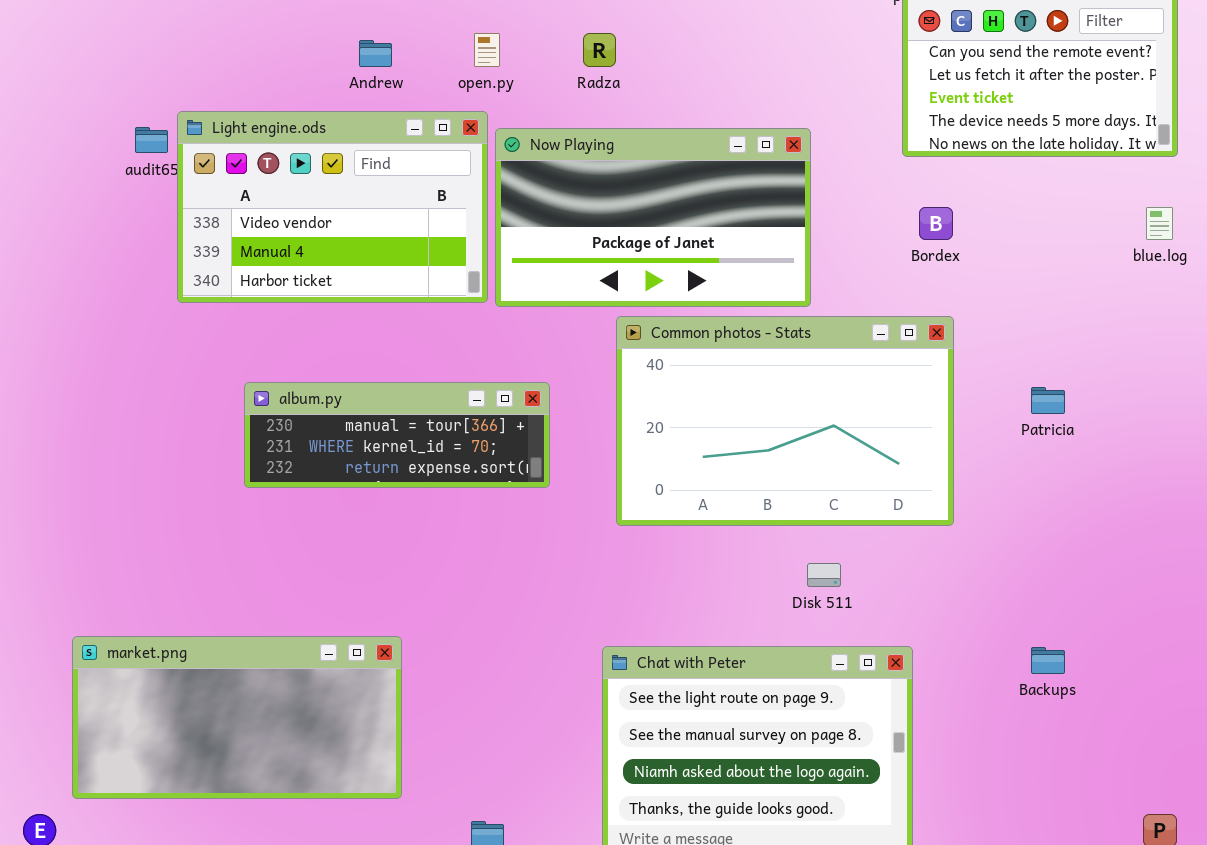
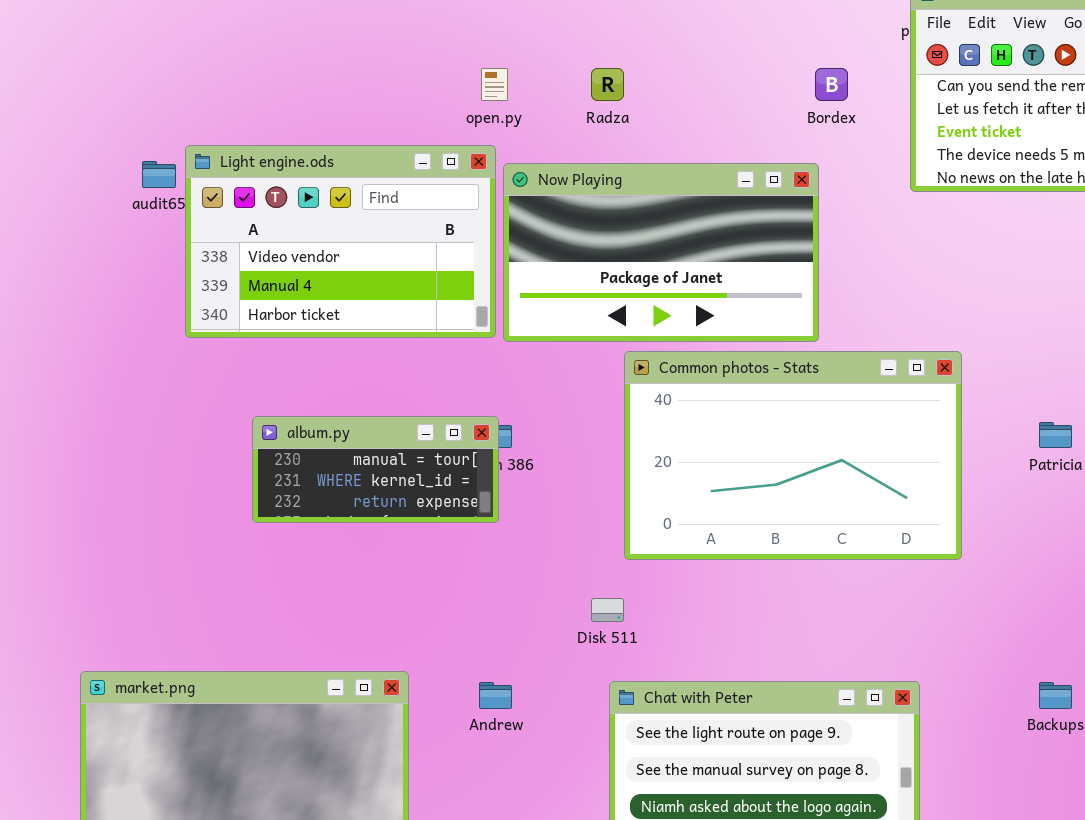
Andrew: [359,40,392,67] -> [479,682,512,709], moved
Bordex: [919,207,953,240] -> [815,68,848,101], moved
album.py: [244,382,550,488] -> [252,416,499,523], resized
Disk 511: [807,563,841,587] -> [591,598,624,622], moved

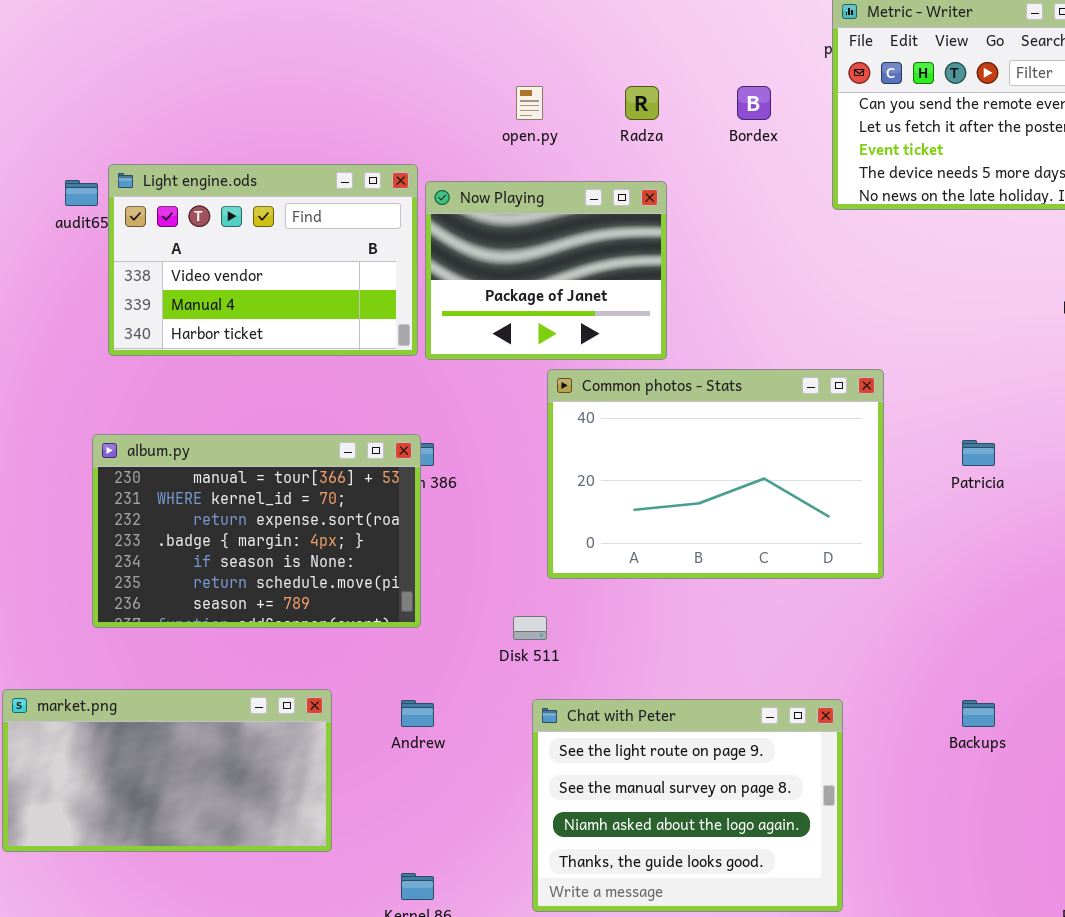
open.py: [481,68,508,101] -> [516,86,543,120], moved
Radza: [591,68,624,101] -> [625,86,659,120], moved
Now Playing: [503,163,819,342] -> [425,181,667,360], resized
album.py: [252,416,499,523] -> [92,434,421,628], resized

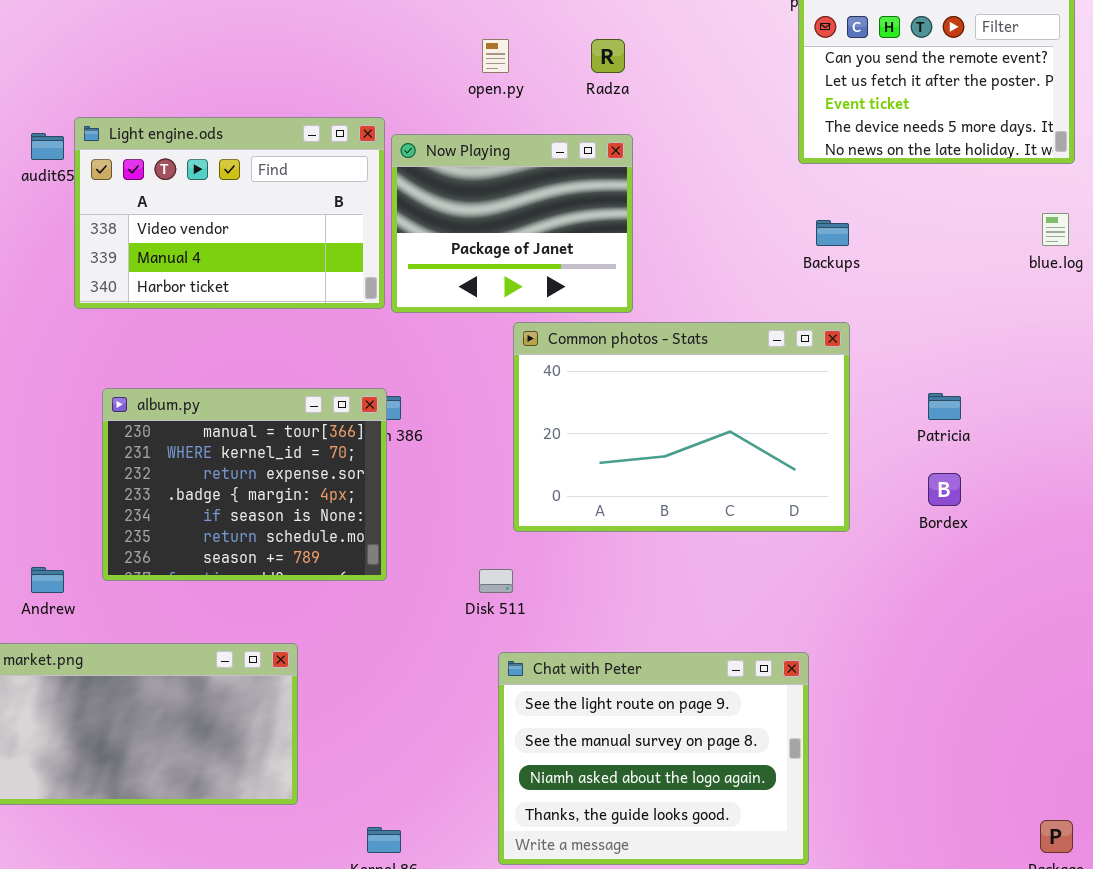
Bordex: [737,86,771,120] -> [928,473,961,506], moved
album.py: [92,434,421,628] -> [102,388,387,581], resized
Andrew: [401,700,434,727] -> [31,567,64,593], moved
Backups: [962,700,995,727] -> [816,220,849,246], moved

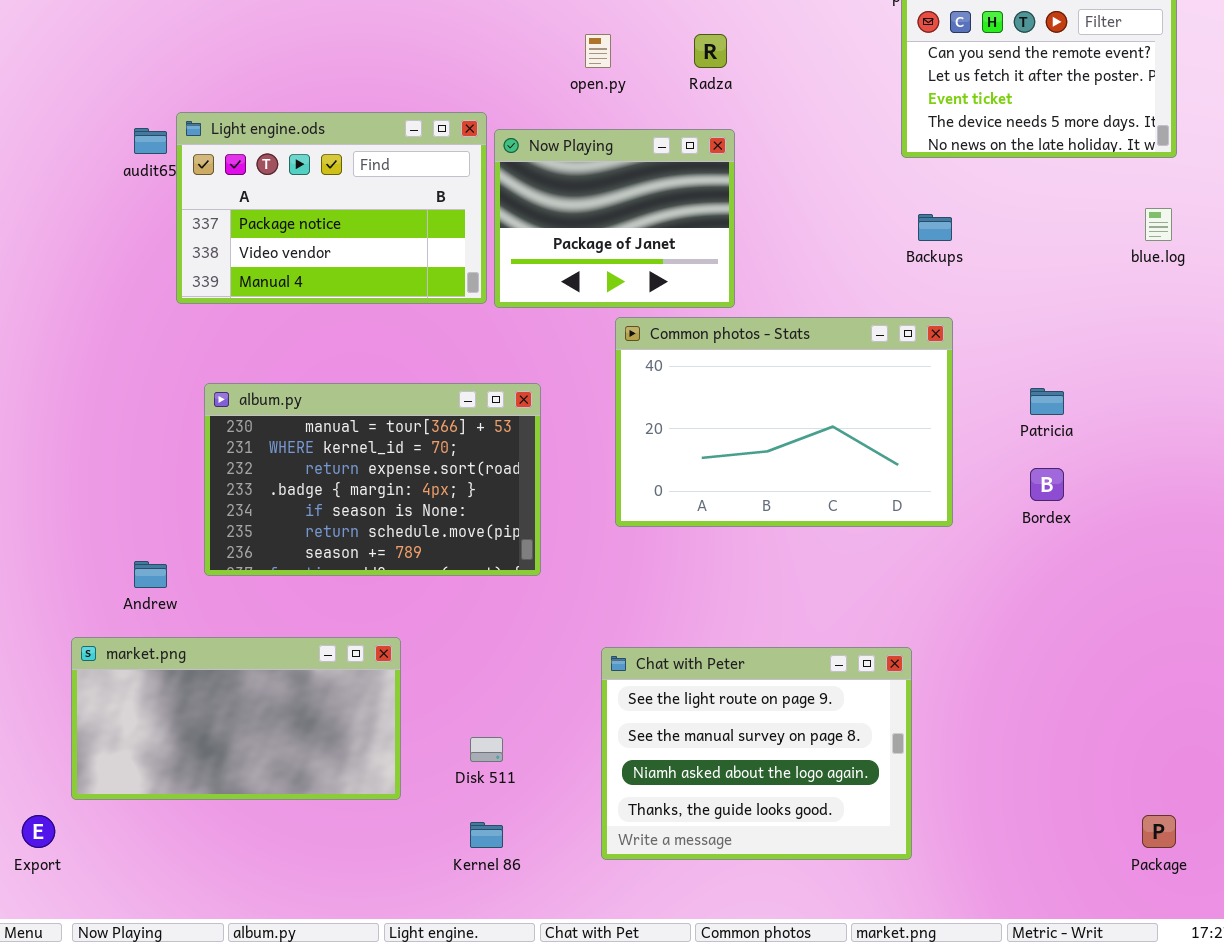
Light engine.ods: [74,117,385,309] -> [176,112,487,304], scrolled up 1 row
album.py: [102,388,387,581] -> [204,383,541,576], resized
Disk 511: [479,569,513,593] -> [470,737,503,762], moved

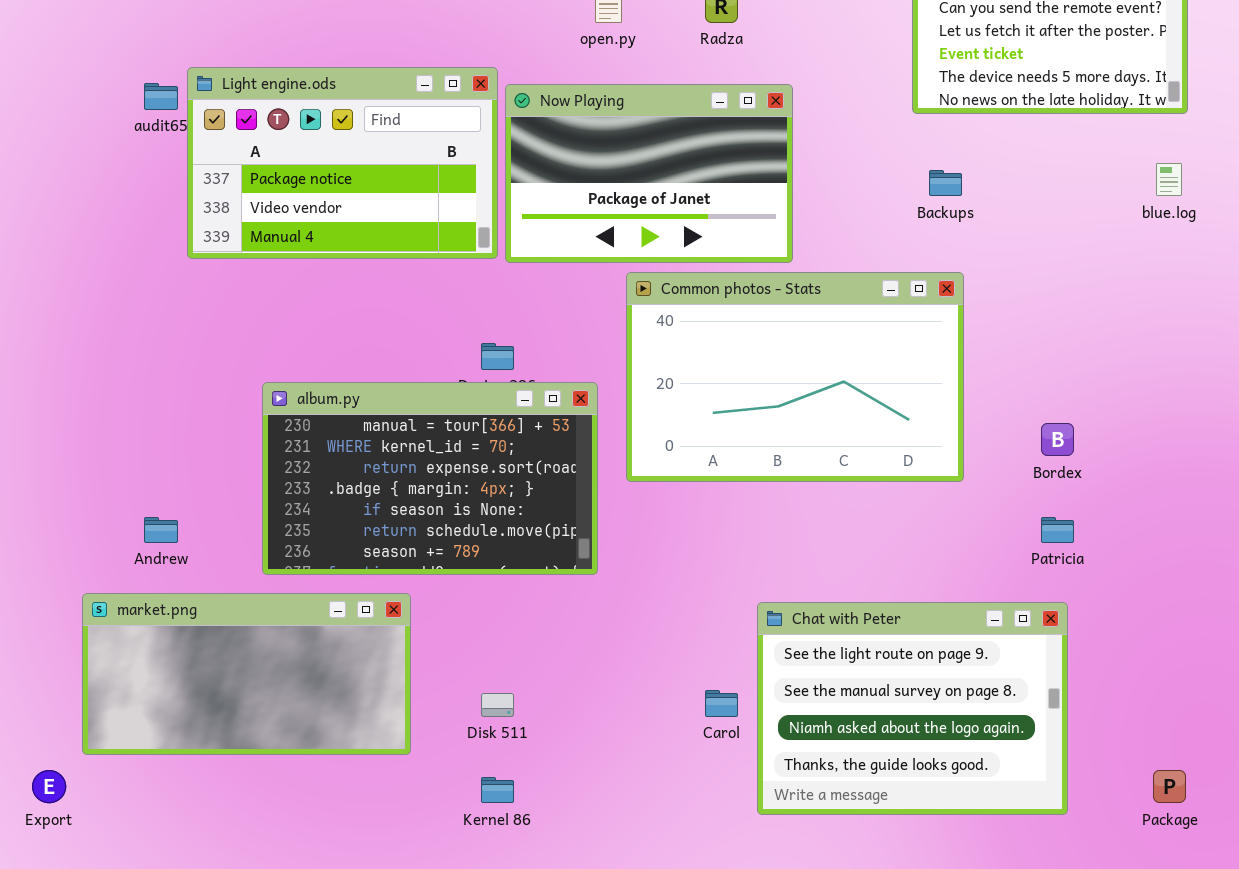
Now Playing: [494,129,735,308] -> [505,84,793,263], resized
album.py: [204,383,541,576] -> [262,382,598,575], moved
Patricia: [1030,388,1064,415] -> [1041,517,1074,543], moved
Chat with Peter: [601,647,912,860] -> [757,602,1068,815], moved

